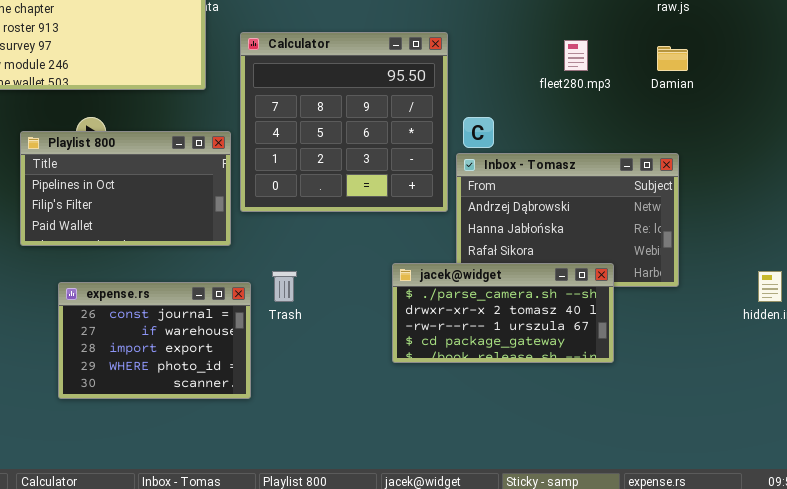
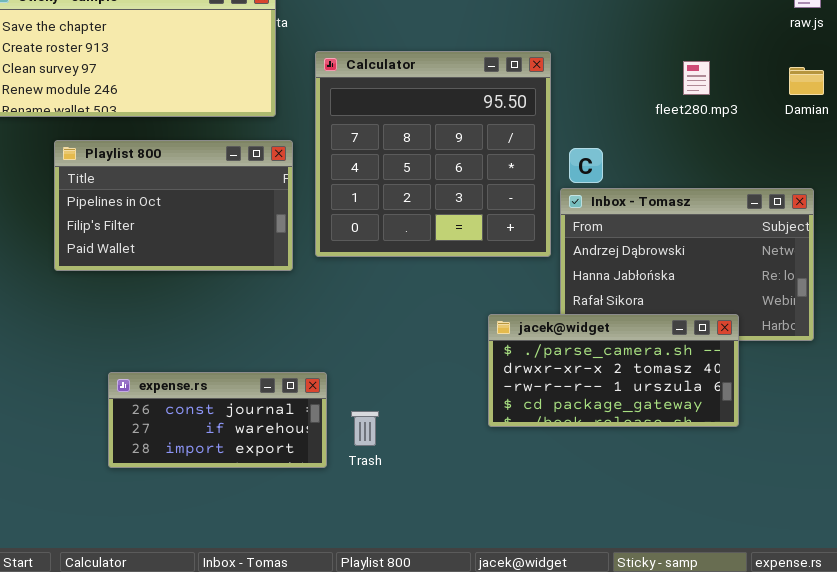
Playlist 800: [20,131,231,246] -> [54,140,293,271], moved
Trash: [272,271,297,302] -> [351,411,379,446], moved
expense.rs: [58,282,251,399] -> [108,372,327,468], resized

